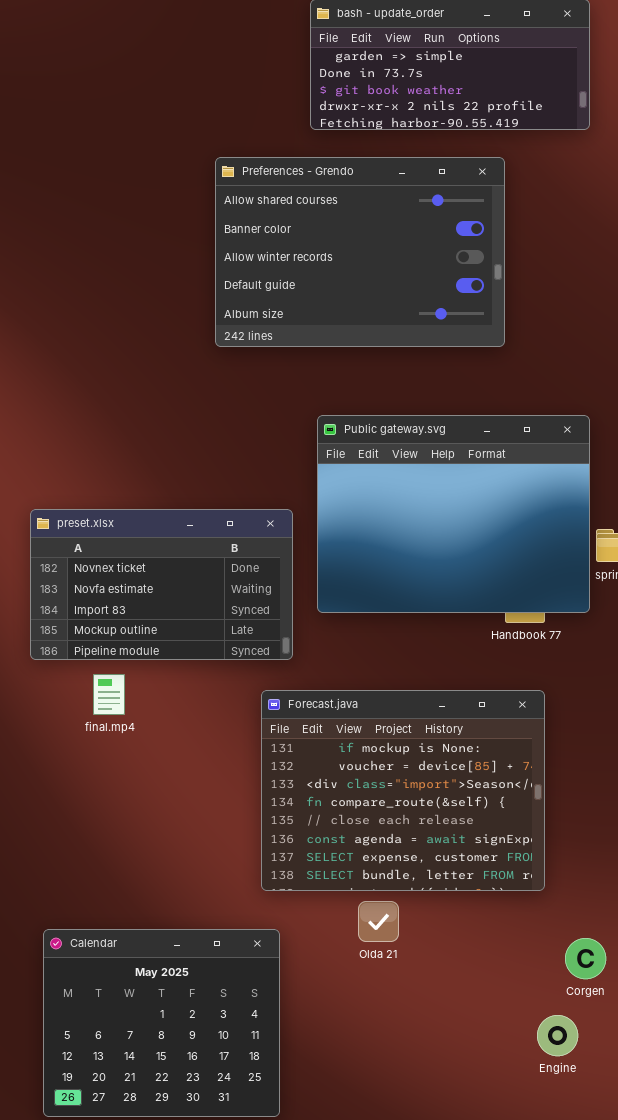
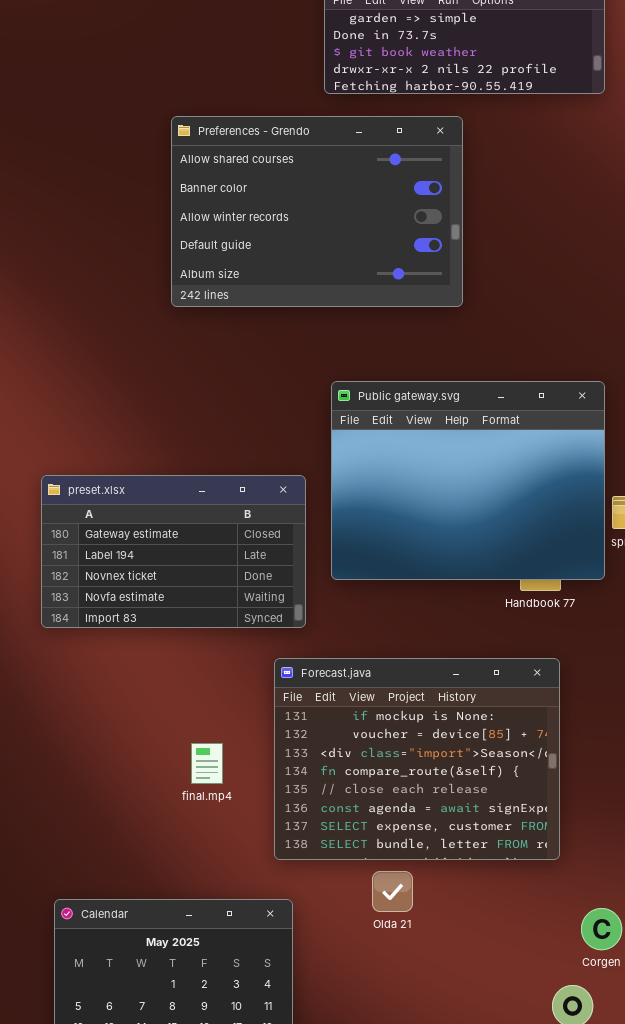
Preferences - Grendo: [215,157,505,347] -> [171,116,463,307], moved
preset.xlsx: [30,509,293,660] -> [41,475,306,628], scrolled up 2 rows
final.mp4: [93,674,125,715] -> [191,743,223,784], moved

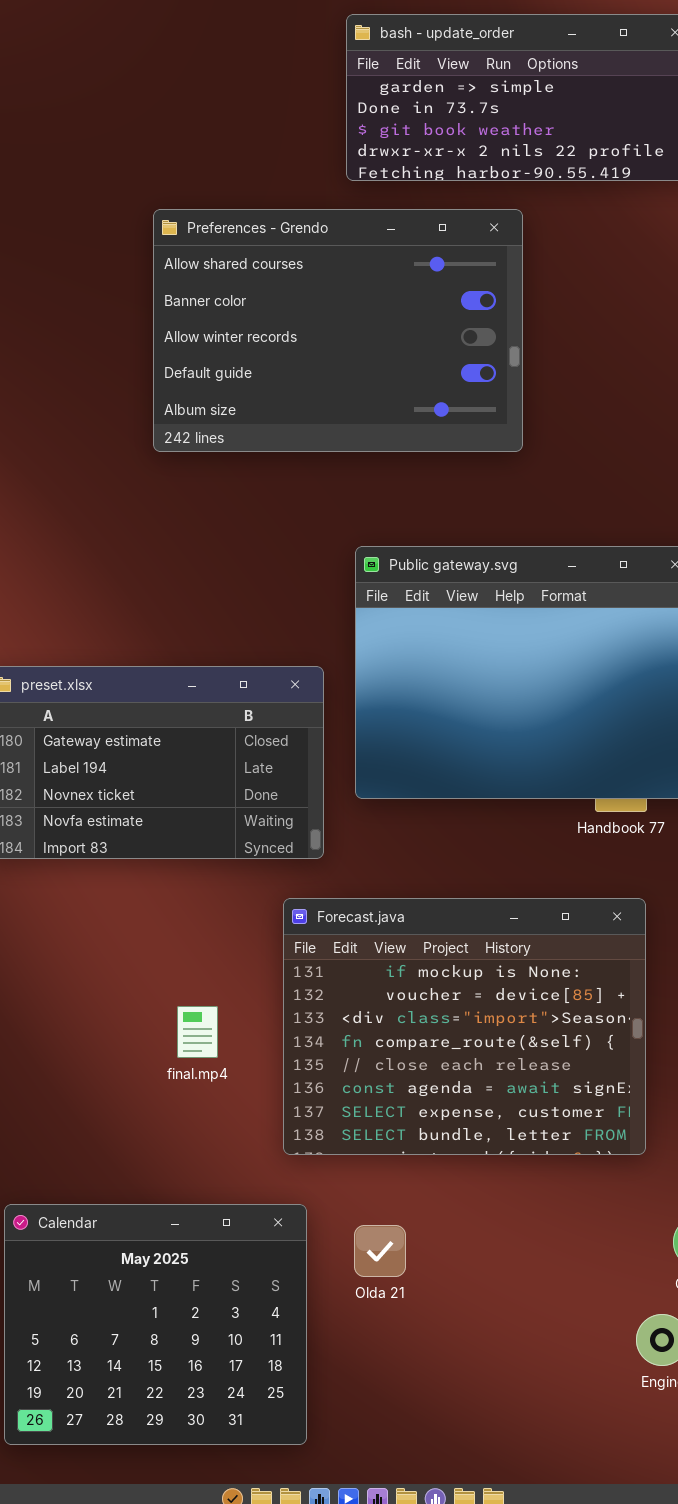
Olda 21: [372,871,413,912] -> [354,1225,406,1277], moved

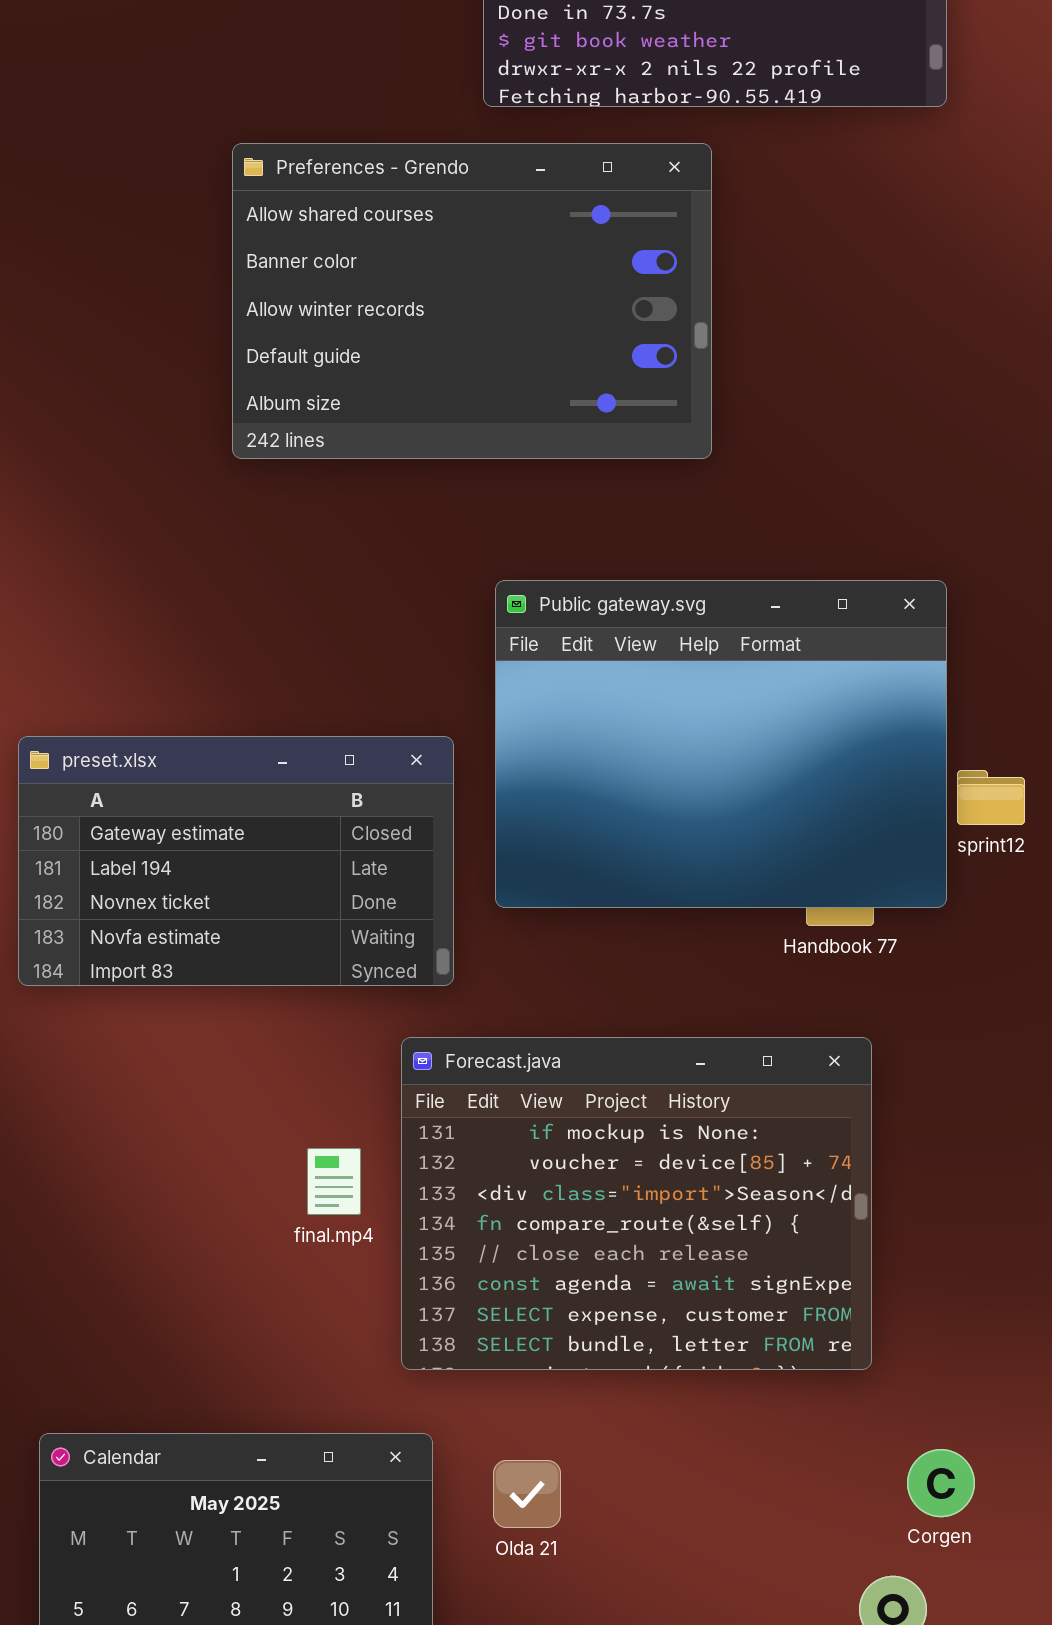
final.mp4: [177,1006,218,1058] -> [307,1148,361,1215], moved

